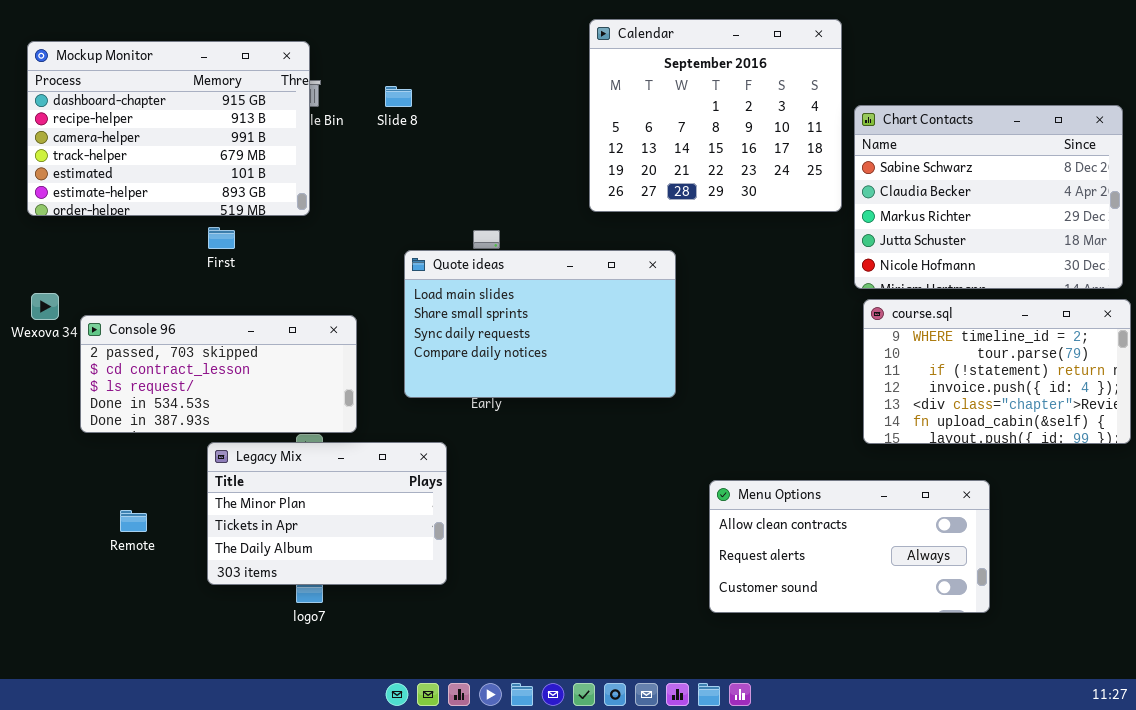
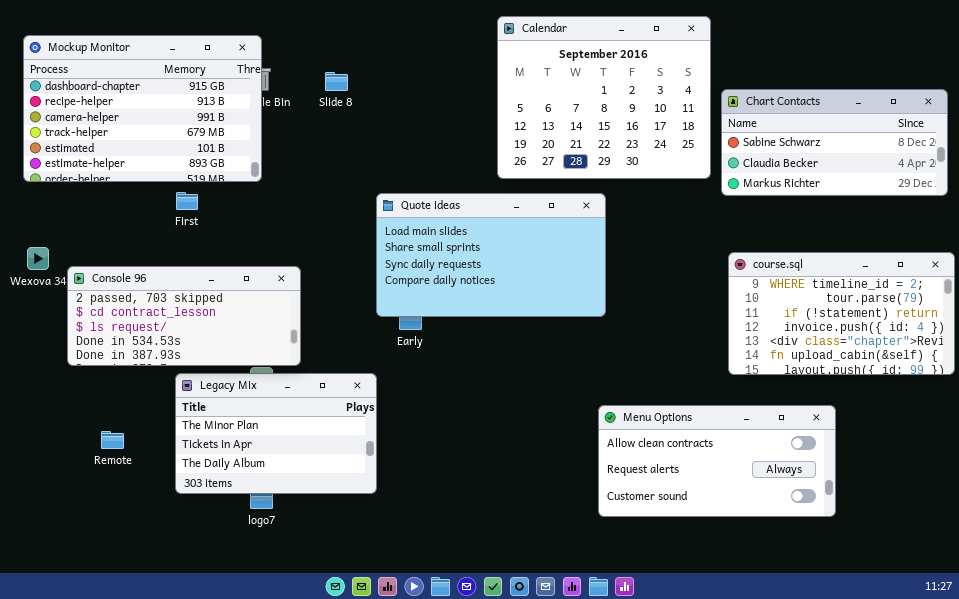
Chart Contacts: [854,105,1123,289] -> [721,89,948,196], resized
Quote ideas: [404,250,676,398] -> [376,193,606,317], moved

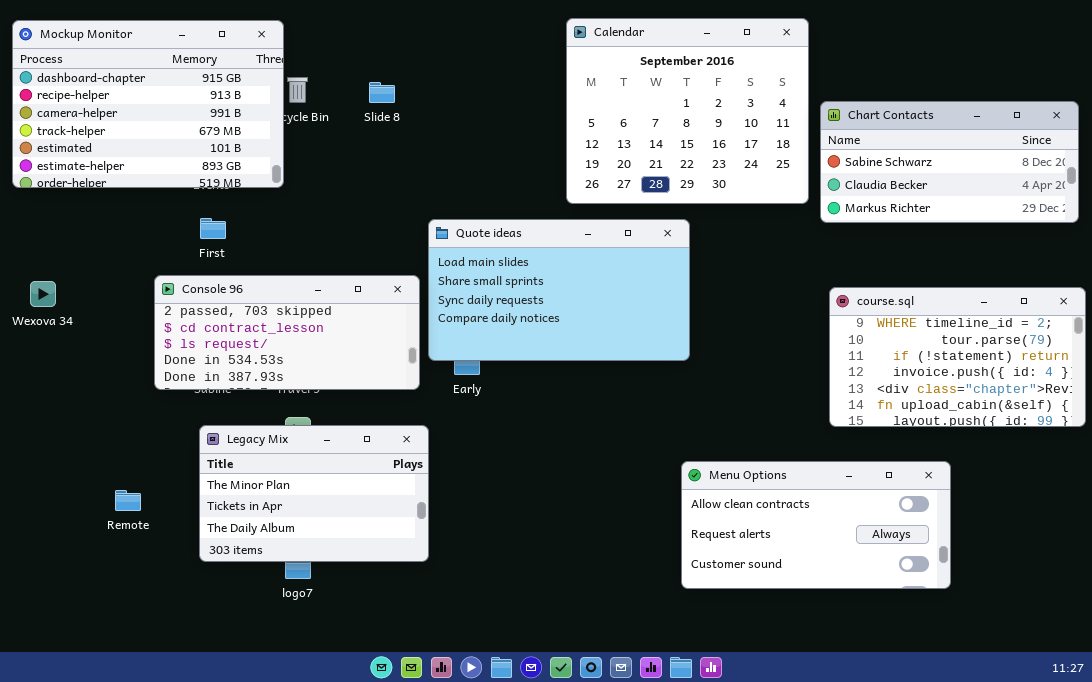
Mockup Monitor: [23,35,262,182] -> [12,20,284,188], moved
Console 96: [67,266,301,366] -> [154,275,420,390], moved

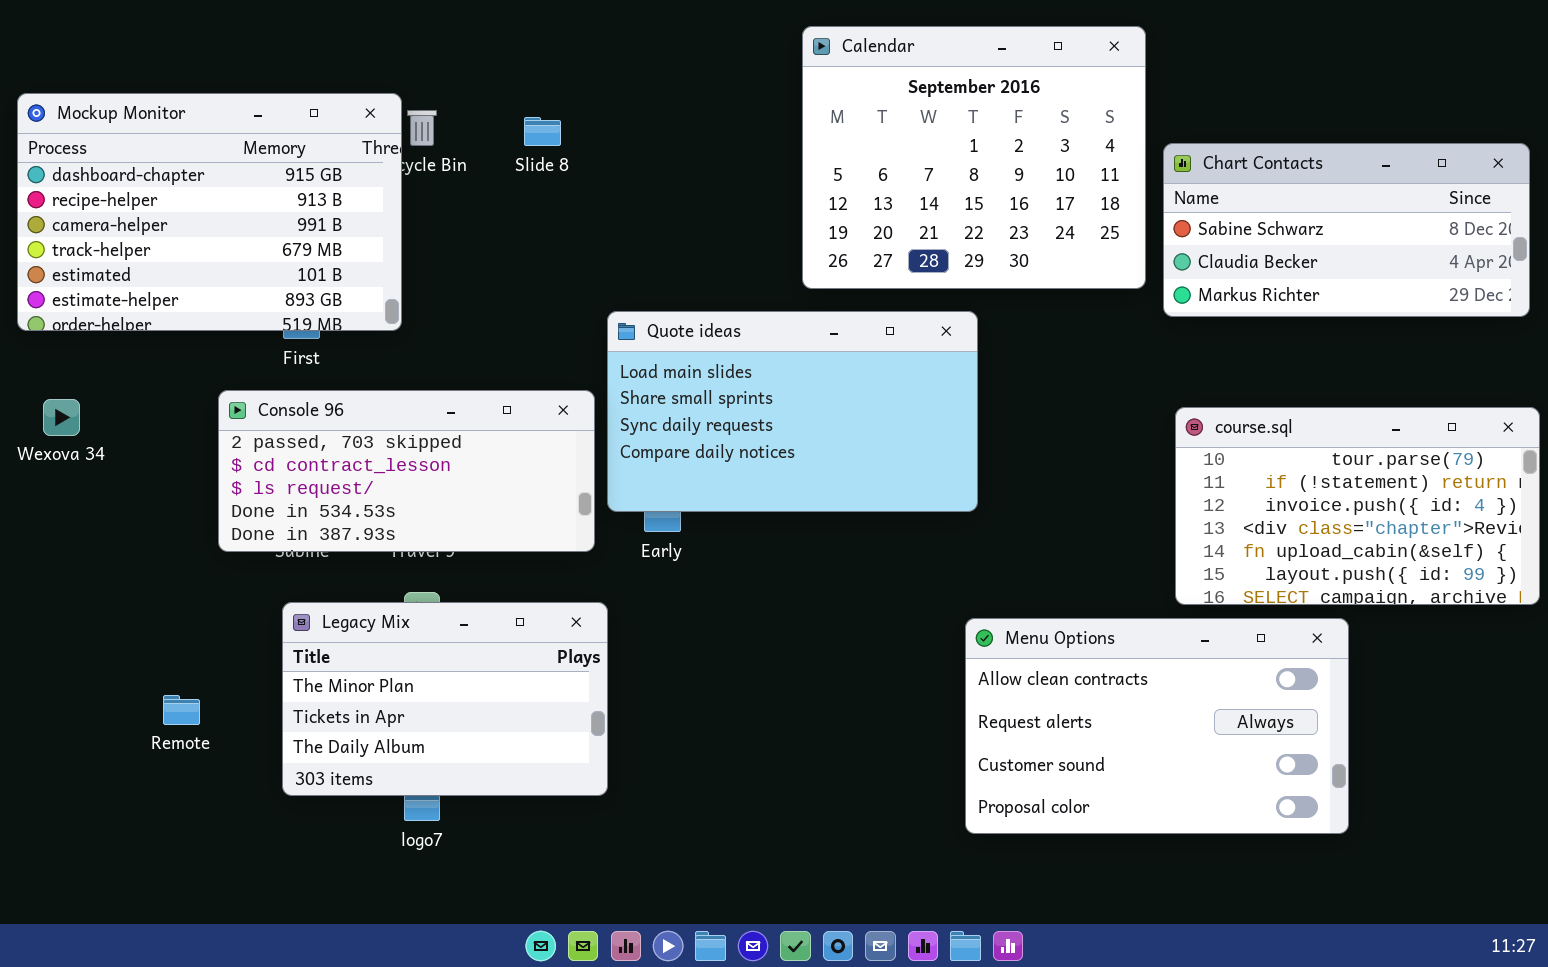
Mockup Monitor: [12,20,284,188] -> [17,93,402,331], moved
course.sql: [829,287,1086,427] -> [1175,407,1540,605], scrolled down 1 row
Menu Options: [681,461,951,589] -> [965,618,1349,834], resized

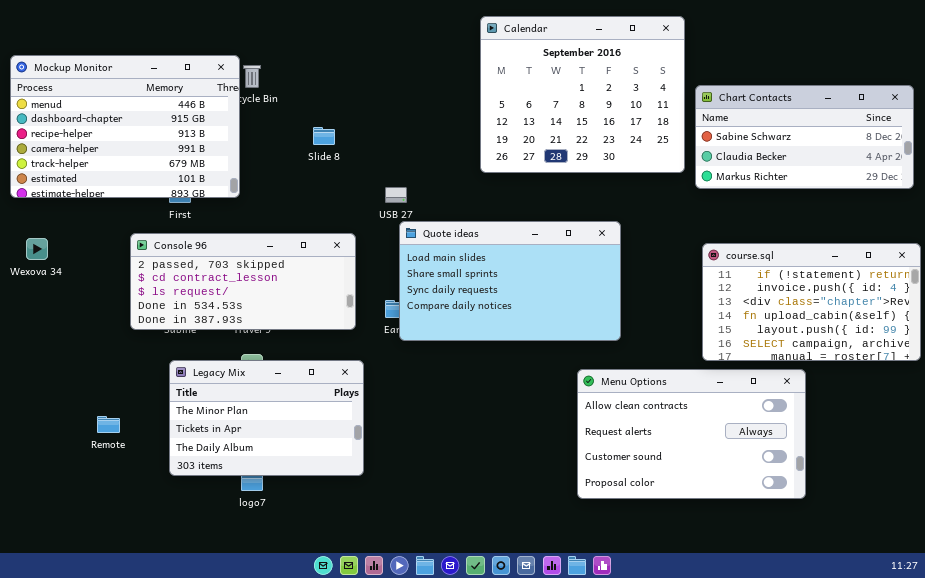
Mockup Monitor: [17,93,402,331] -> [10,55,240,198], scrolled up 1 row
Slide 8: [524,117,561,146] -> [313,127,335,145], moved
Quote ideas: [607,311,978,512] -> [399,221,621,341], moved
course.sql: [1175,407,1540,605] -> [702,243,921,361], scrolled down 1 row

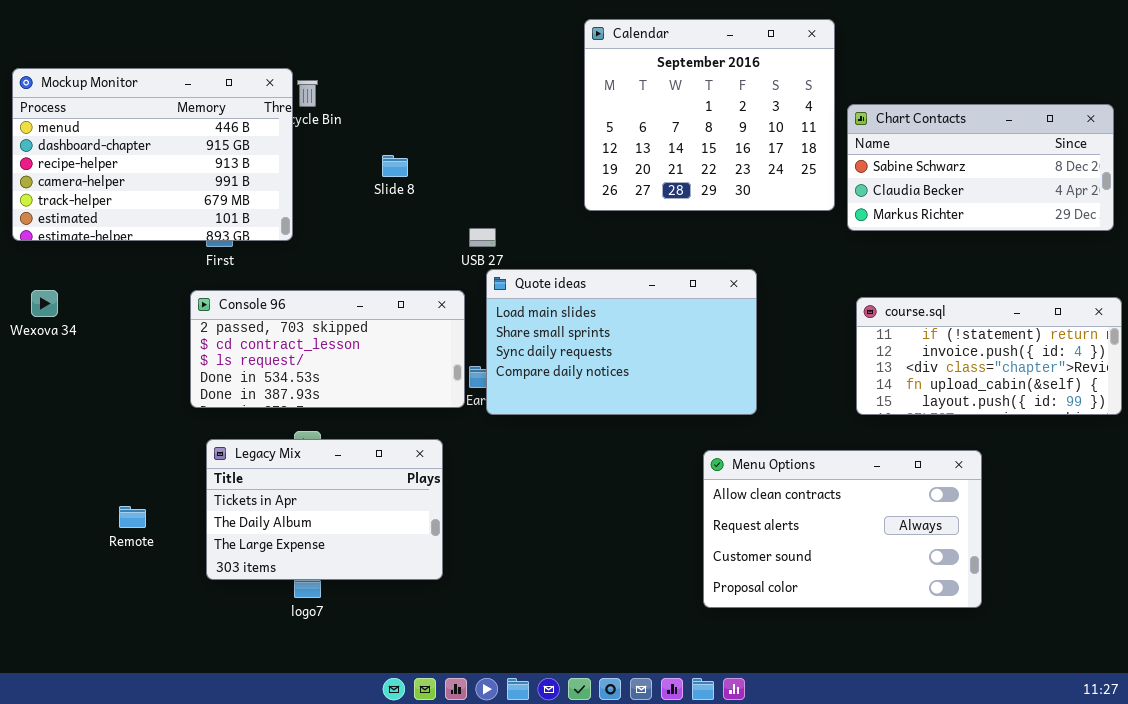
Console 96: [130,233,356,330] -> [190,290,465,408], moved
course.sql: [702,243,921,361] -> [856,297,1122,415], resized
Legacy Mix: [169,360,364,476] -> [206,439,443,580], scrolled down 1 row

